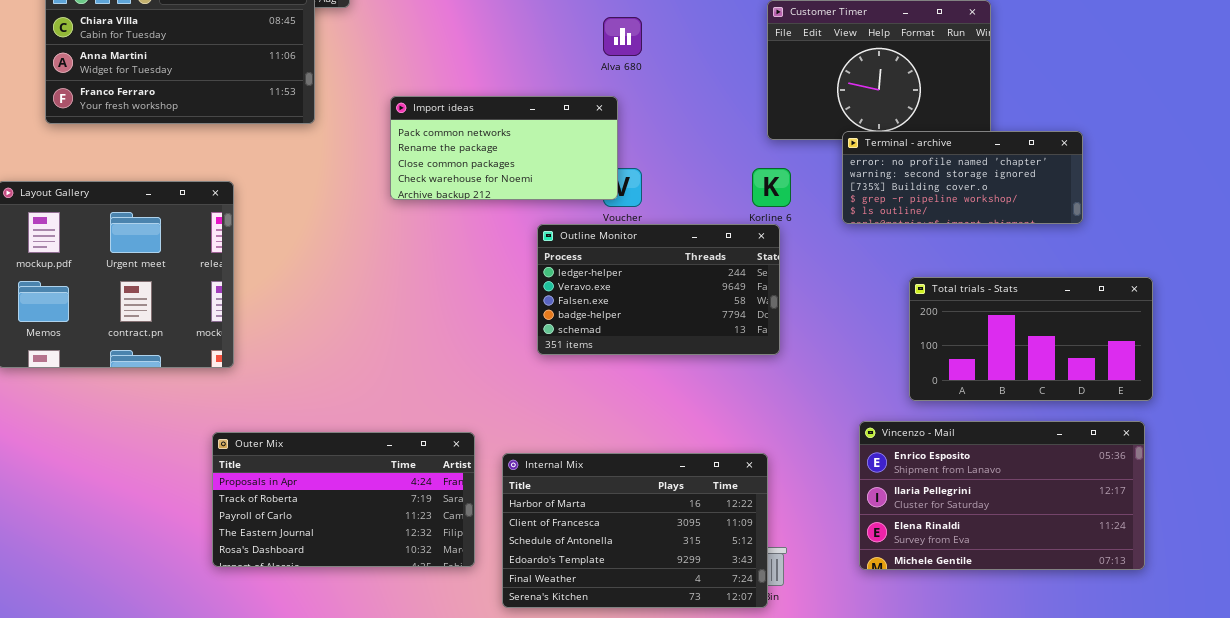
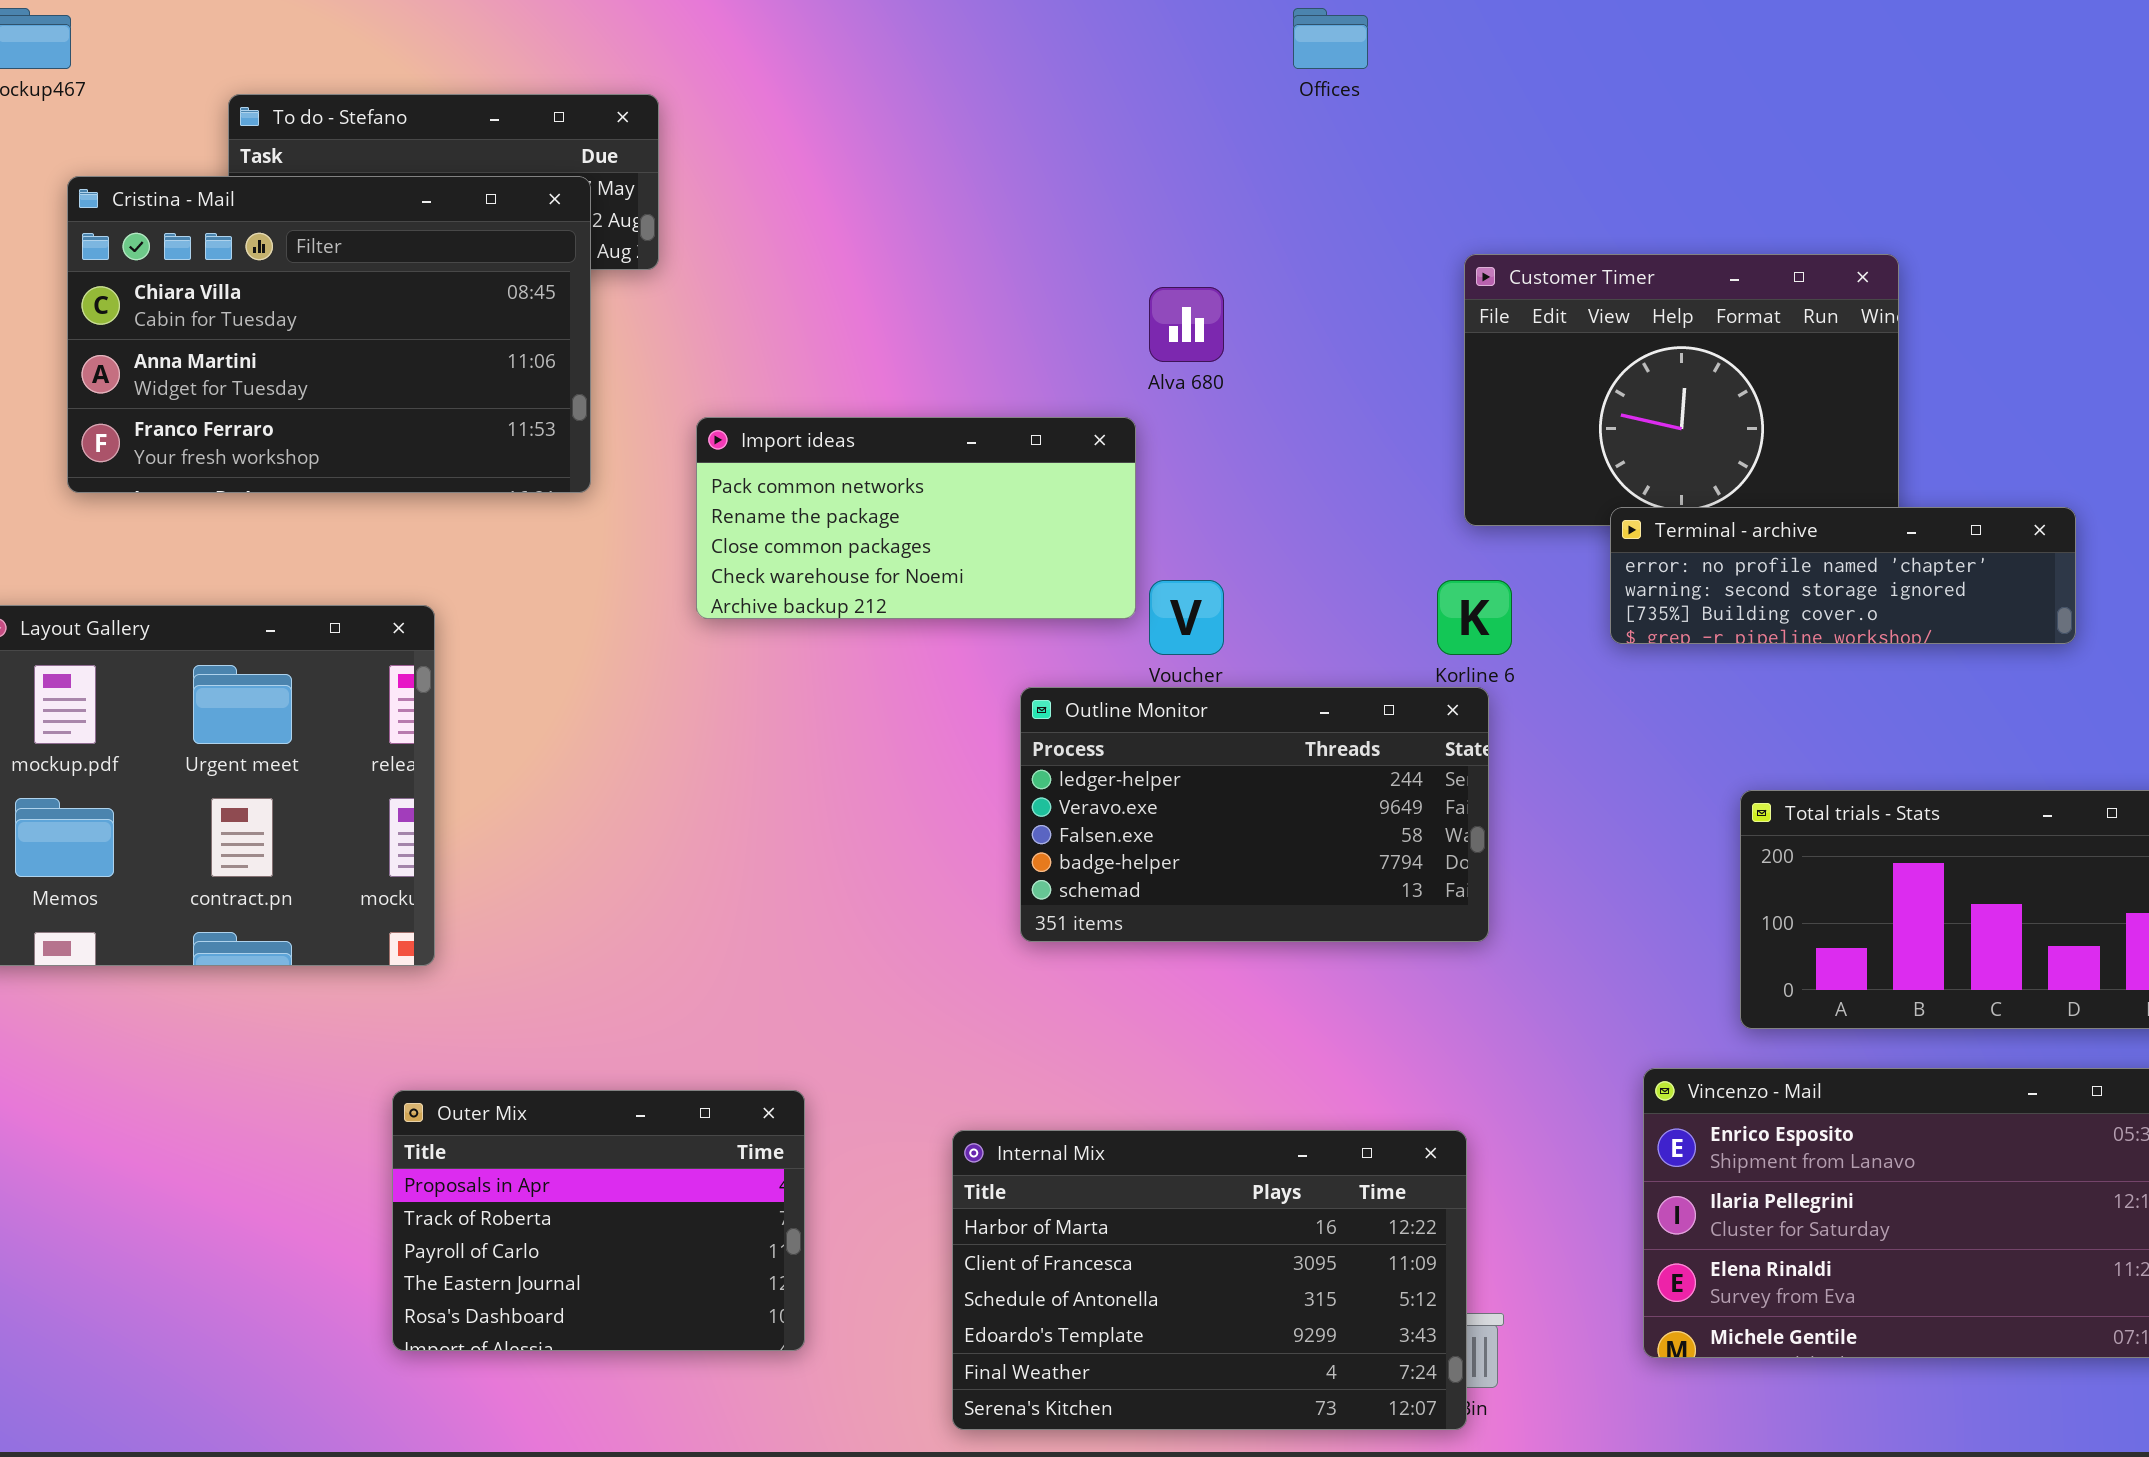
Import ideas: [390,96,618,200] -> [696,417,1136,619], moved
Terminal - archive: [842,131,1083,224] -> [1610,507,2076,644], resized
Outer Mix: [212,432,475,567] -> [392,1090,805,1351], resized

